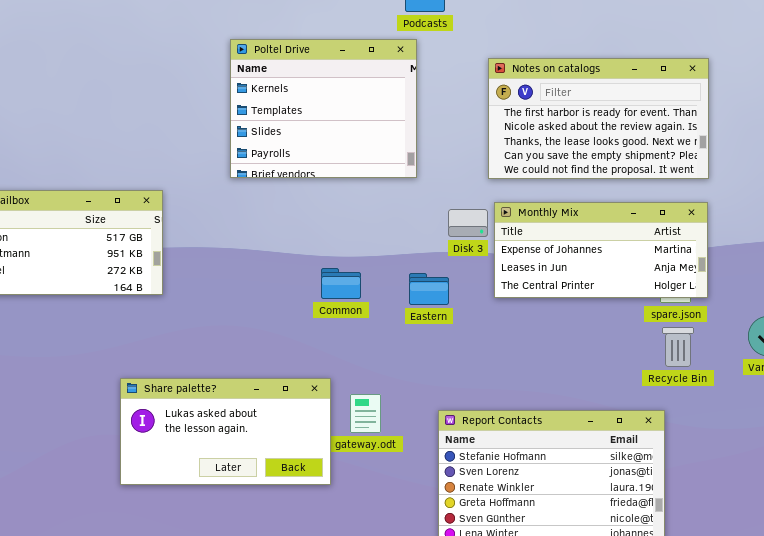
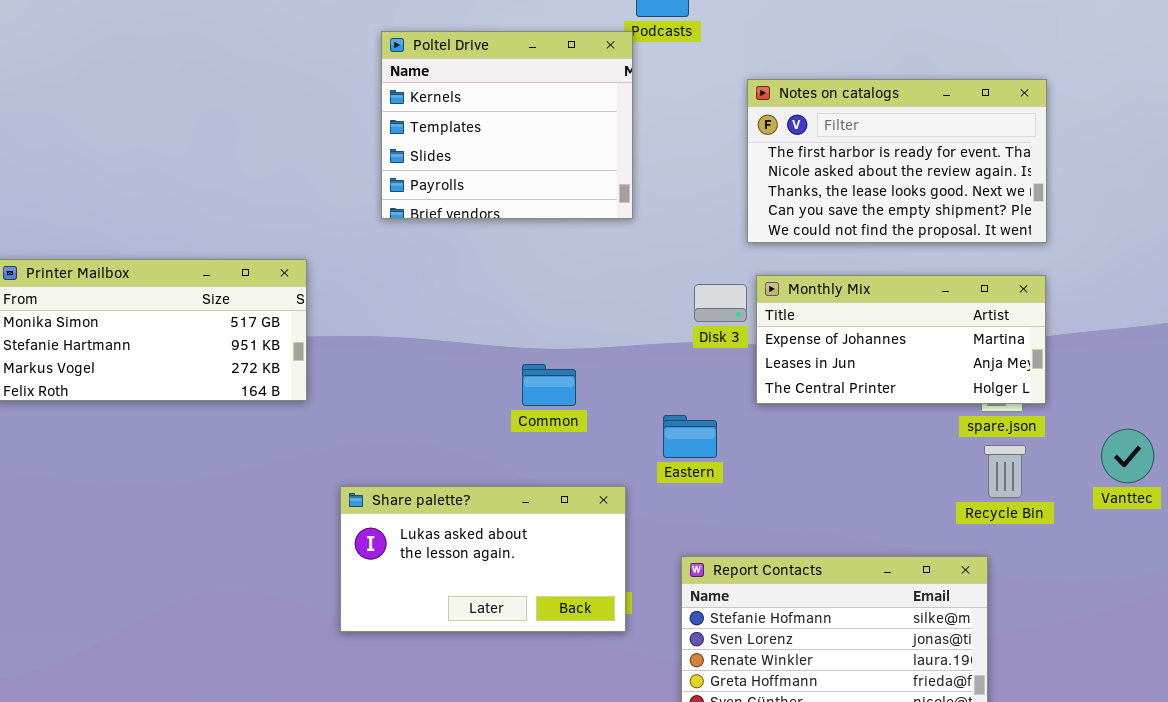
Poltel Drive: [230,39,417,178] -> [381,31,633,219], moved
Eastern: [409,273,449,305] -> [663,415,717,458], moved
Share palette?: [120,378,331,485] -> [340,486,626,632], moved

